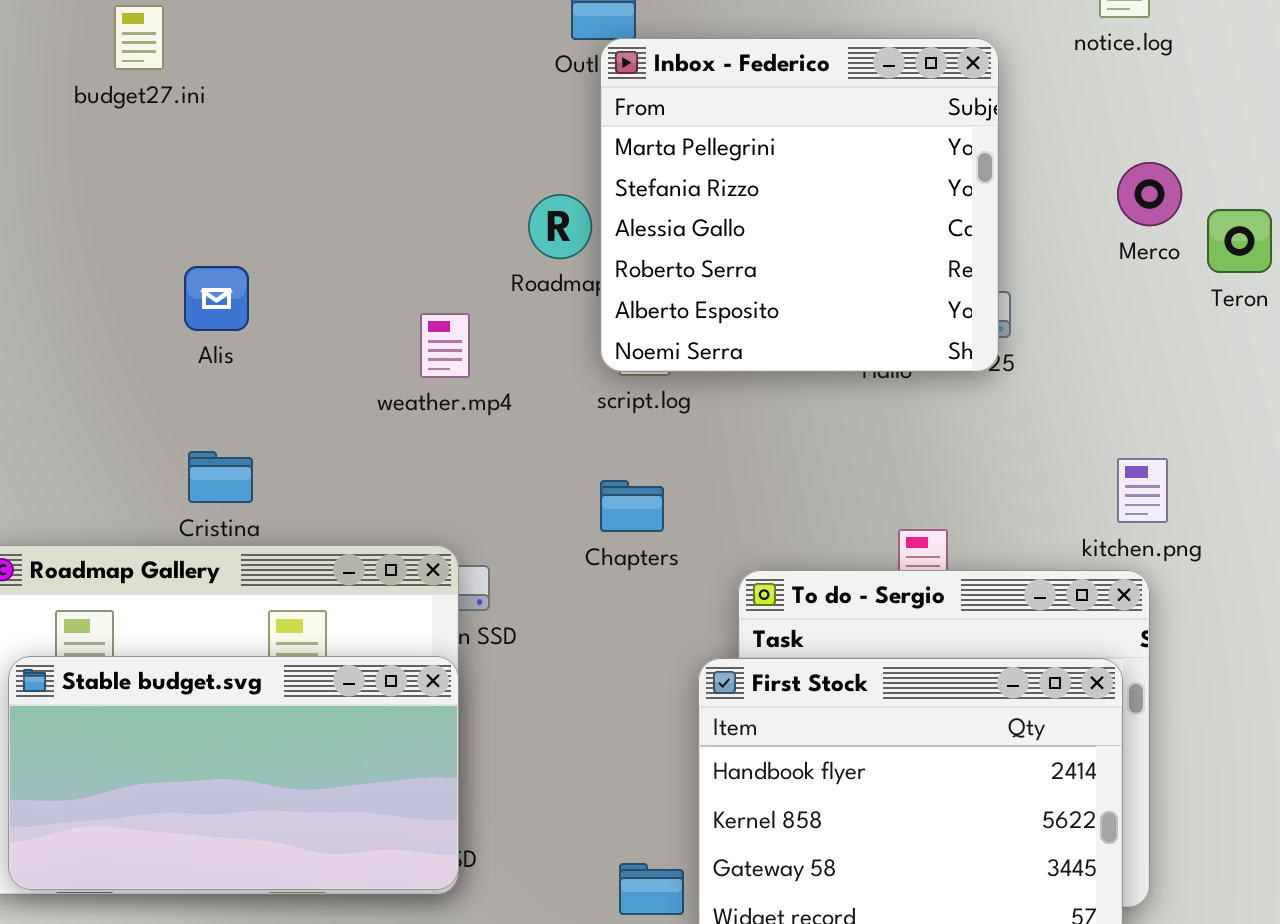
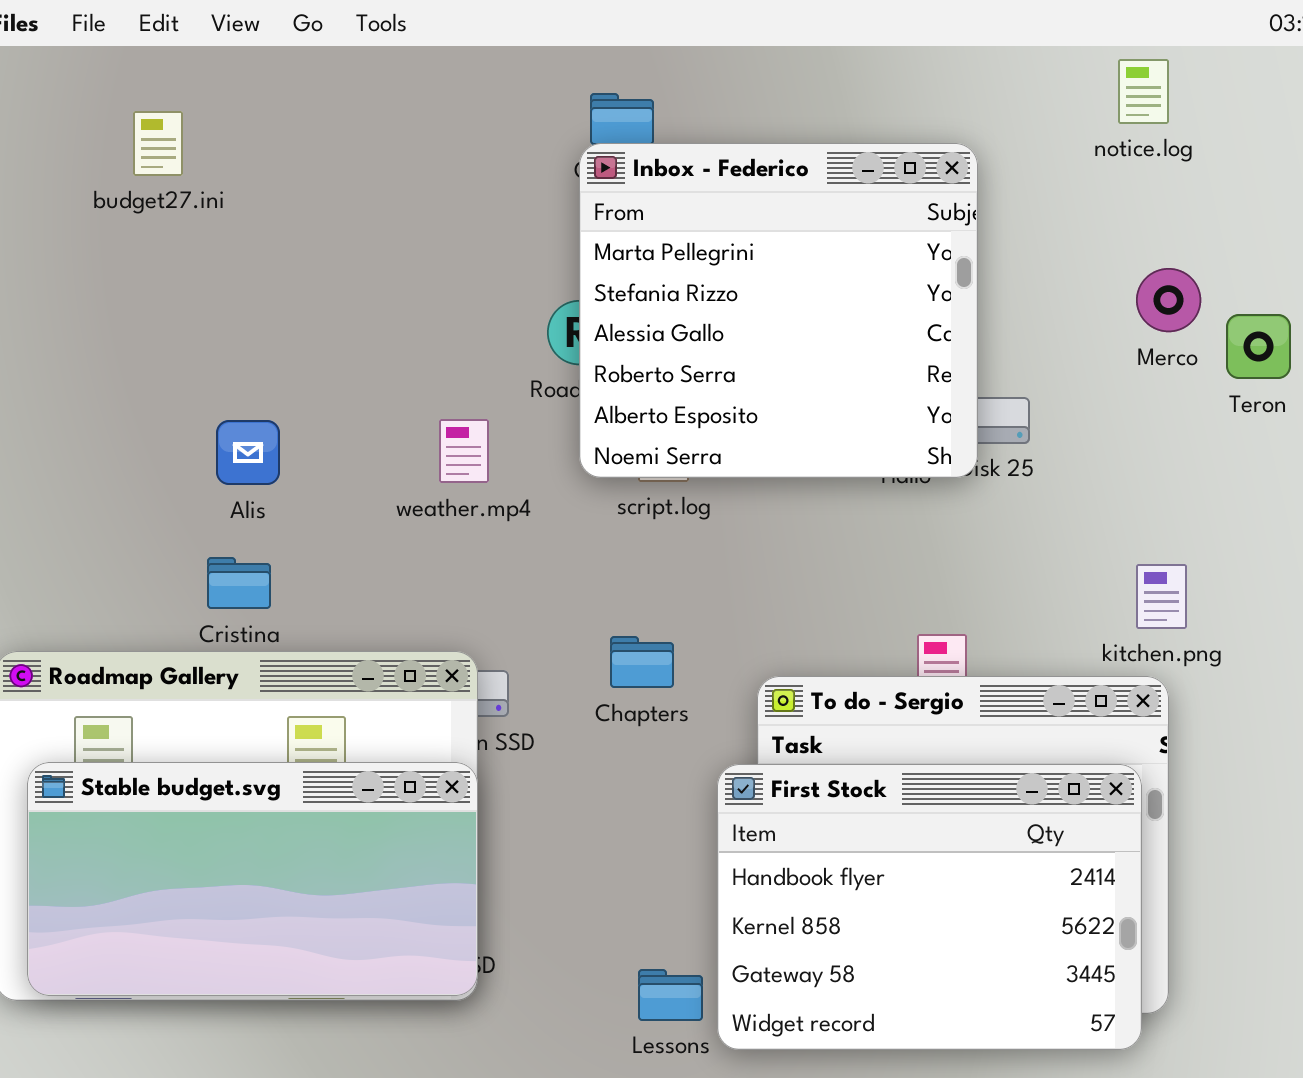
Inbox - Federico: [600,38,999,372] -> [579,143,978,478], moved
Alis: [184,266,249,331] -> [216,420,280,485], moved
Chapters: [600,480,664,532] -> [610,636,674,688], moved

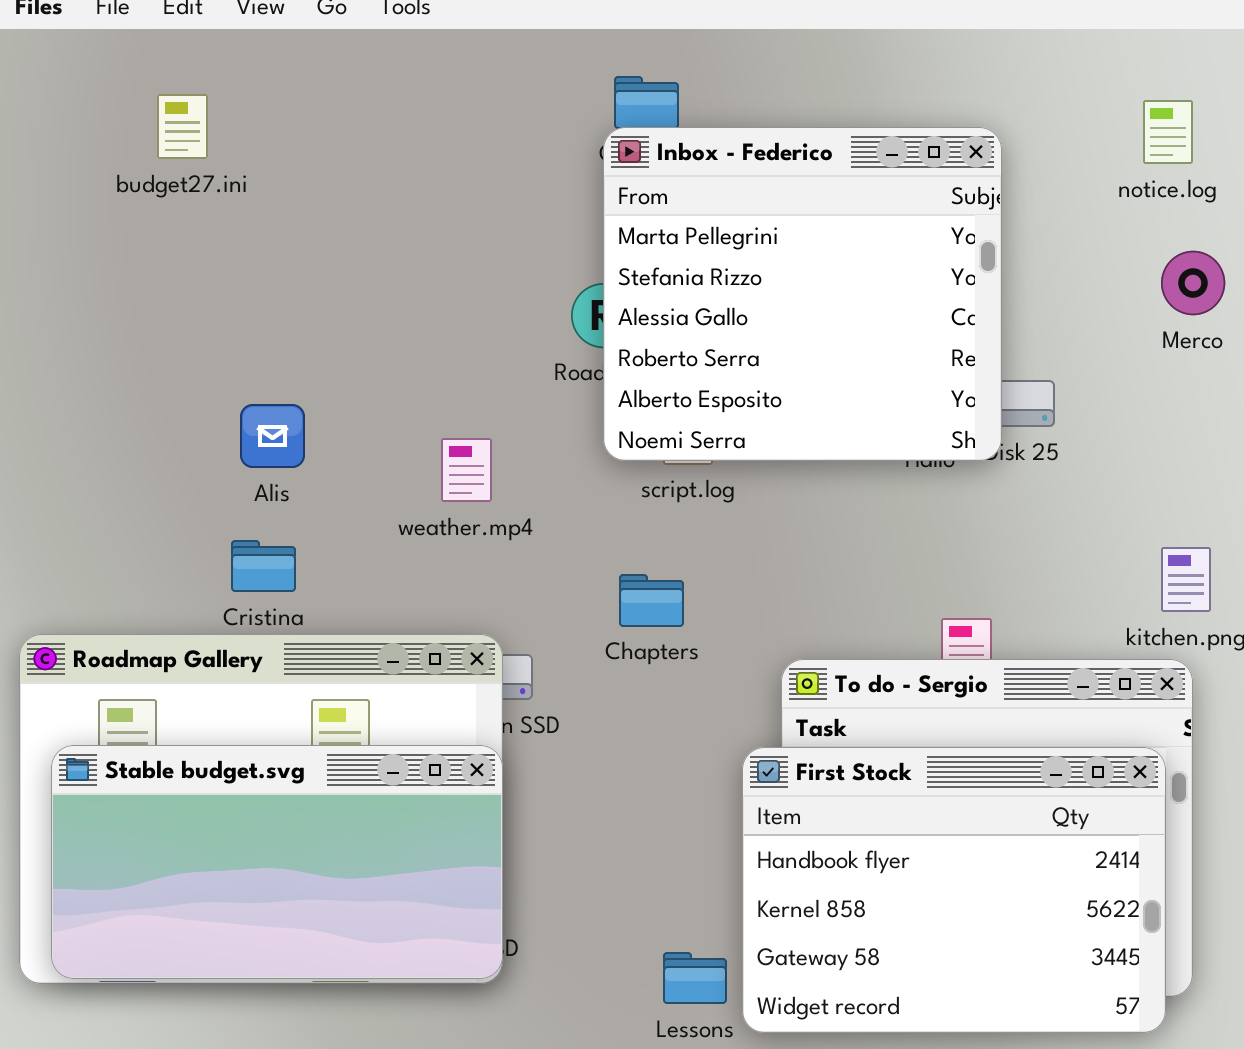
notice.log: [1118,59,1169,124] -> [1143,100,1193,164], moved
weather.mp4: [439,419,489,483] -> [441,438,492,502], moved
Chapters: [610,636,674,688] -> [619,574,684,627], moved

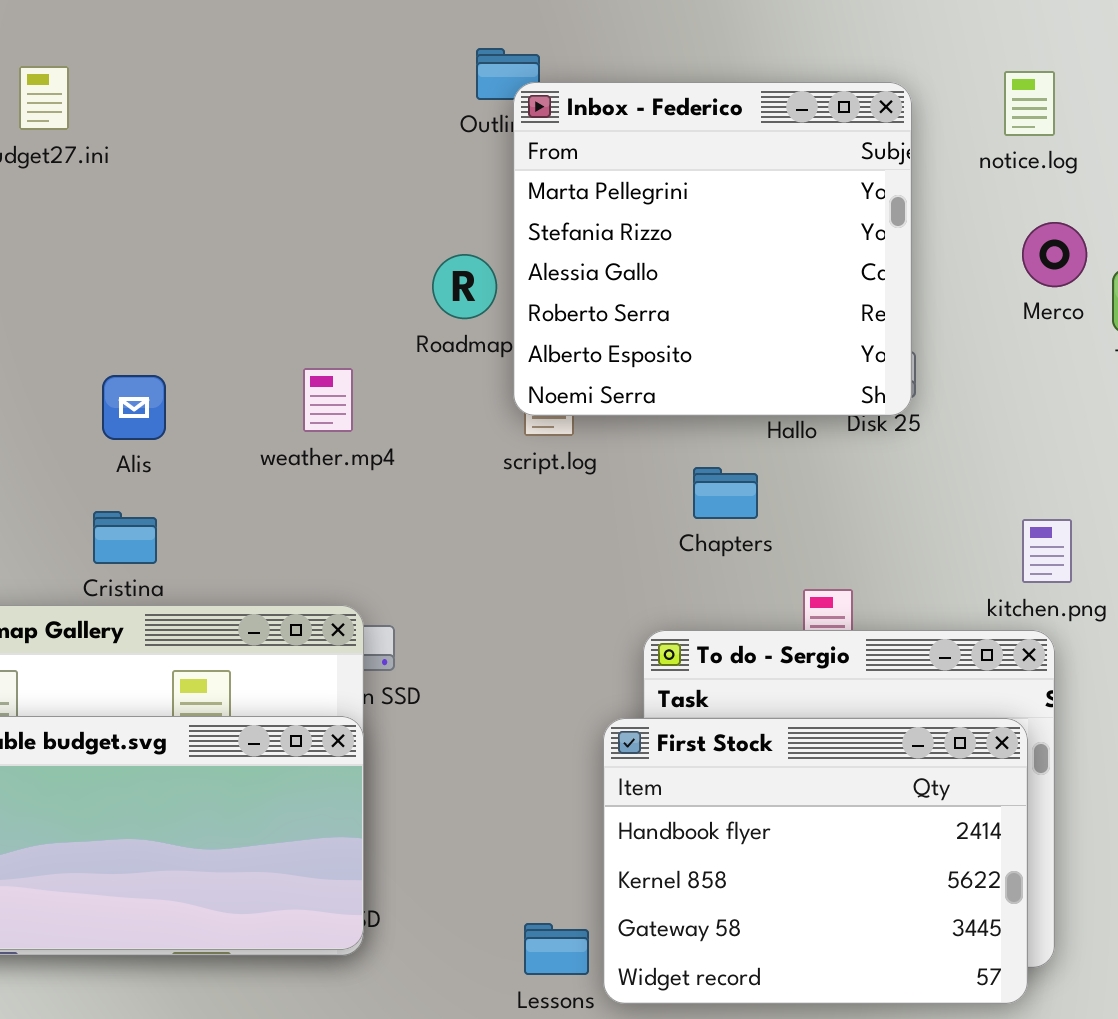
Inbox - Federico: [603,127,1002,461] -> [513,82,912,416], moved
weather.mp4: [441,438,492,502] -> [303,368,353,432], moved
Chapters: [619,574,684,627] -> [693,467,758,519], moved

